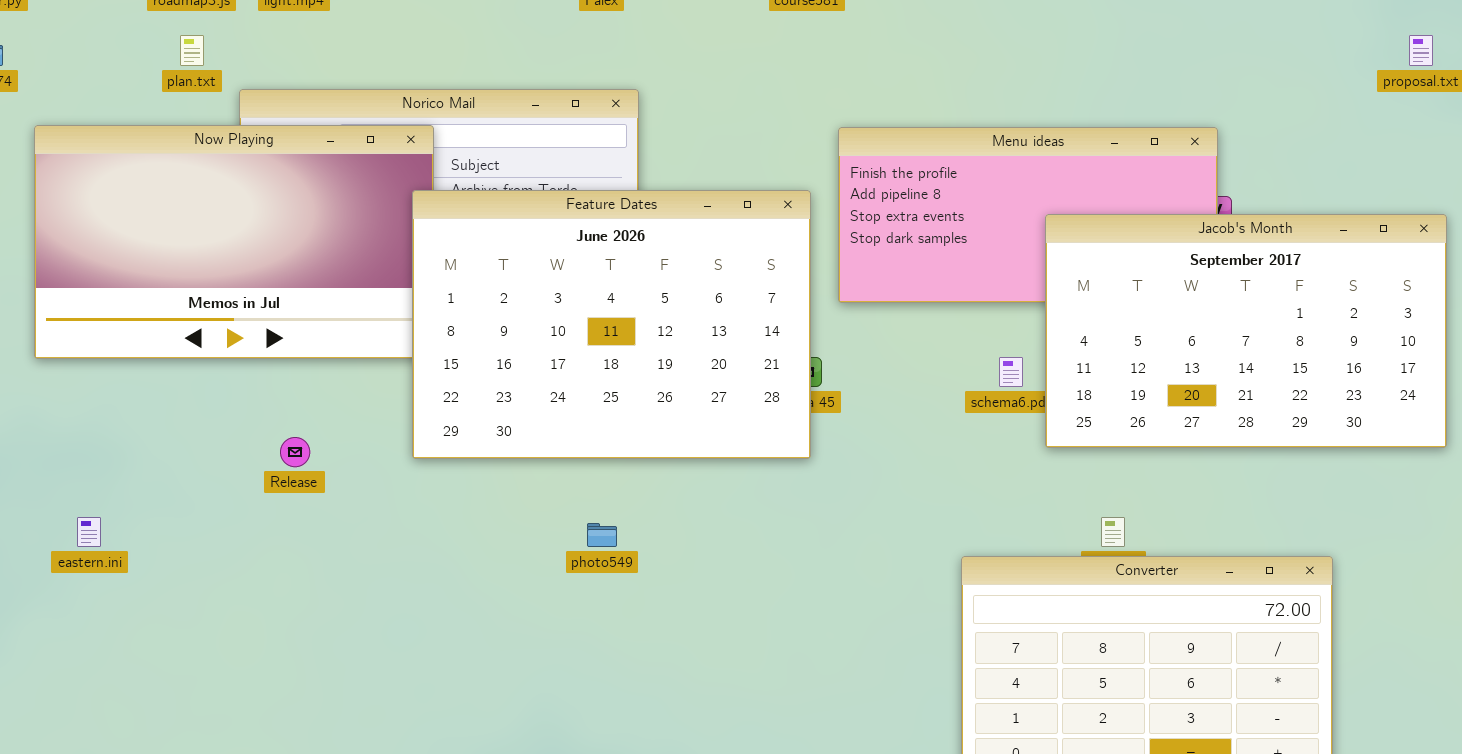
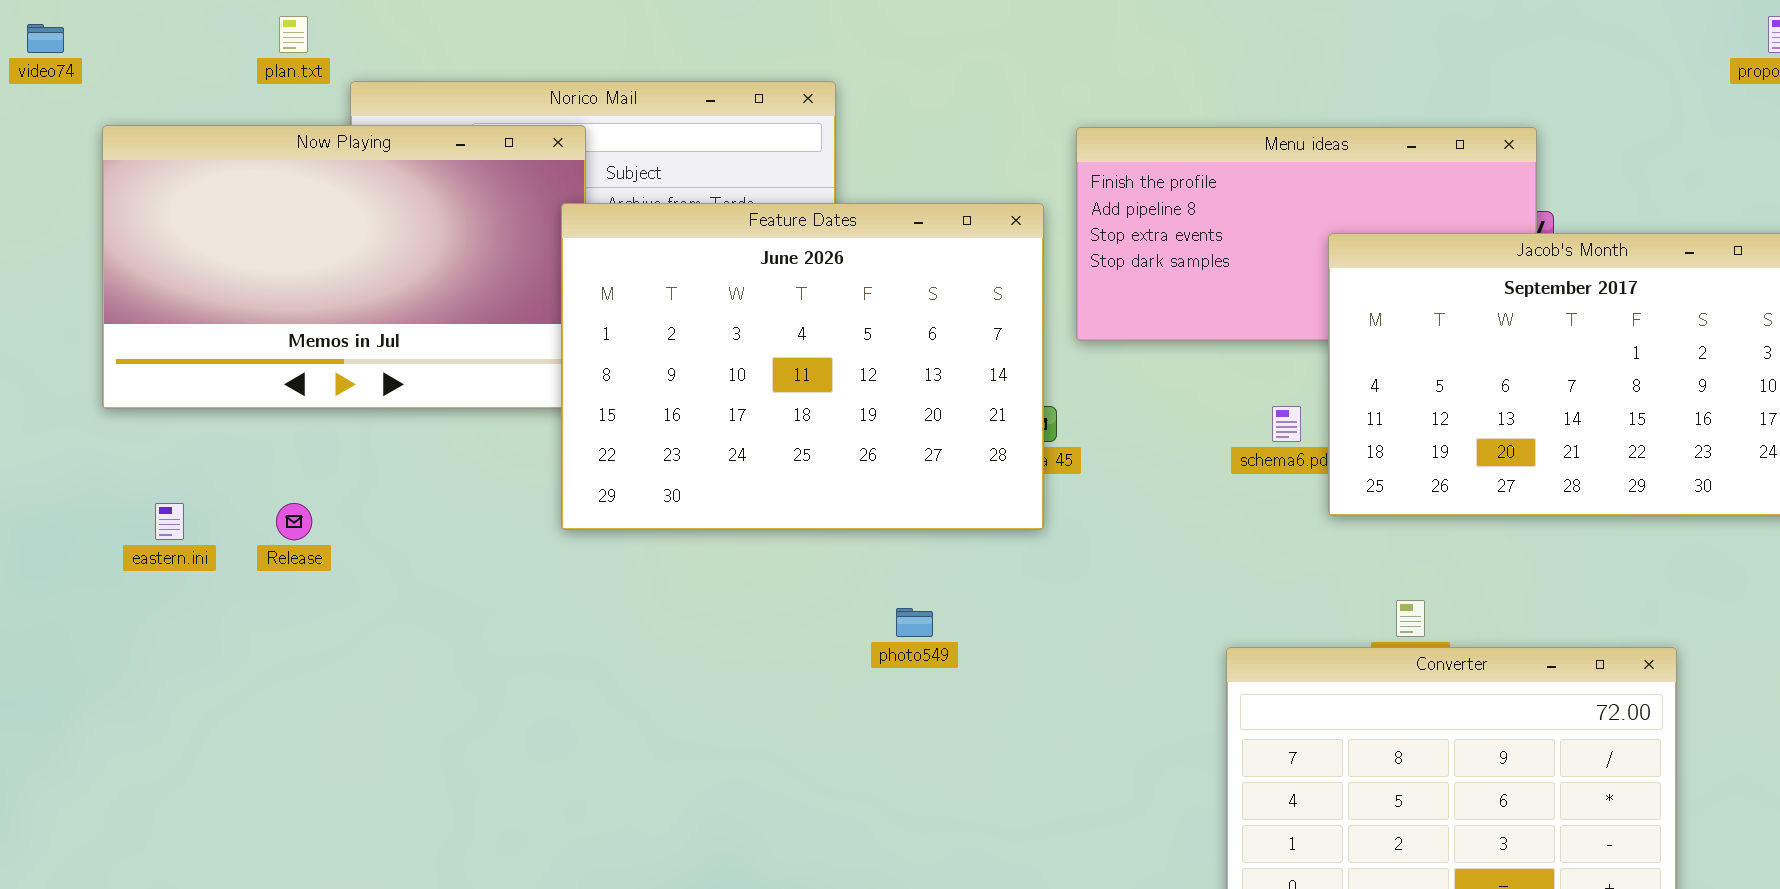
Release: [280,437,310,467] -> [276,503,312,540], moved
eastern.ini: [77,517,101,547] -> [155,503,184,540], moved
photo549: [587,523,617,547] -> [896,608,933,637], moved

